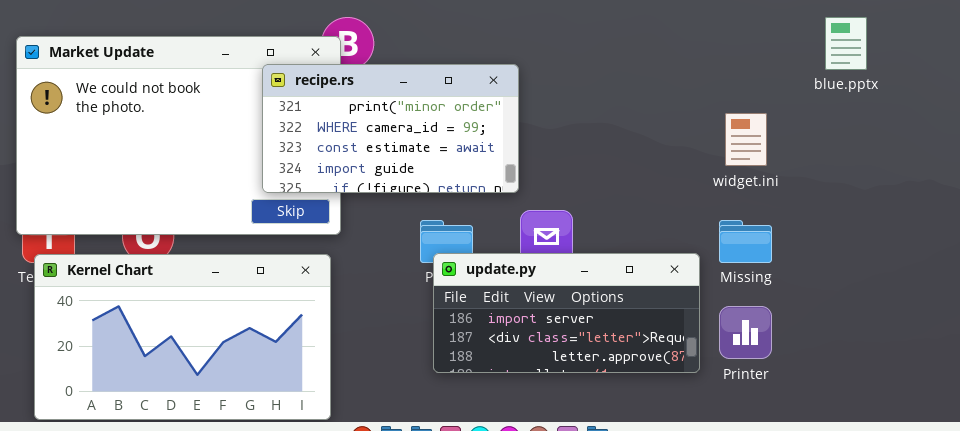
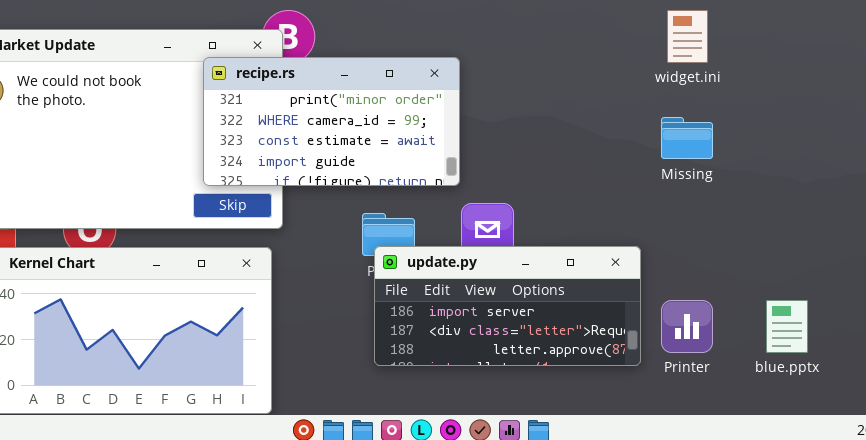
blue.pptx: [825,17,867,70] -> [766,300,808,353], moved
widget.ini: [725,113,767,166] -> [667,10,708,63], moved
Missing: [719,220,772,263] -> [661,117,713,159], moved

